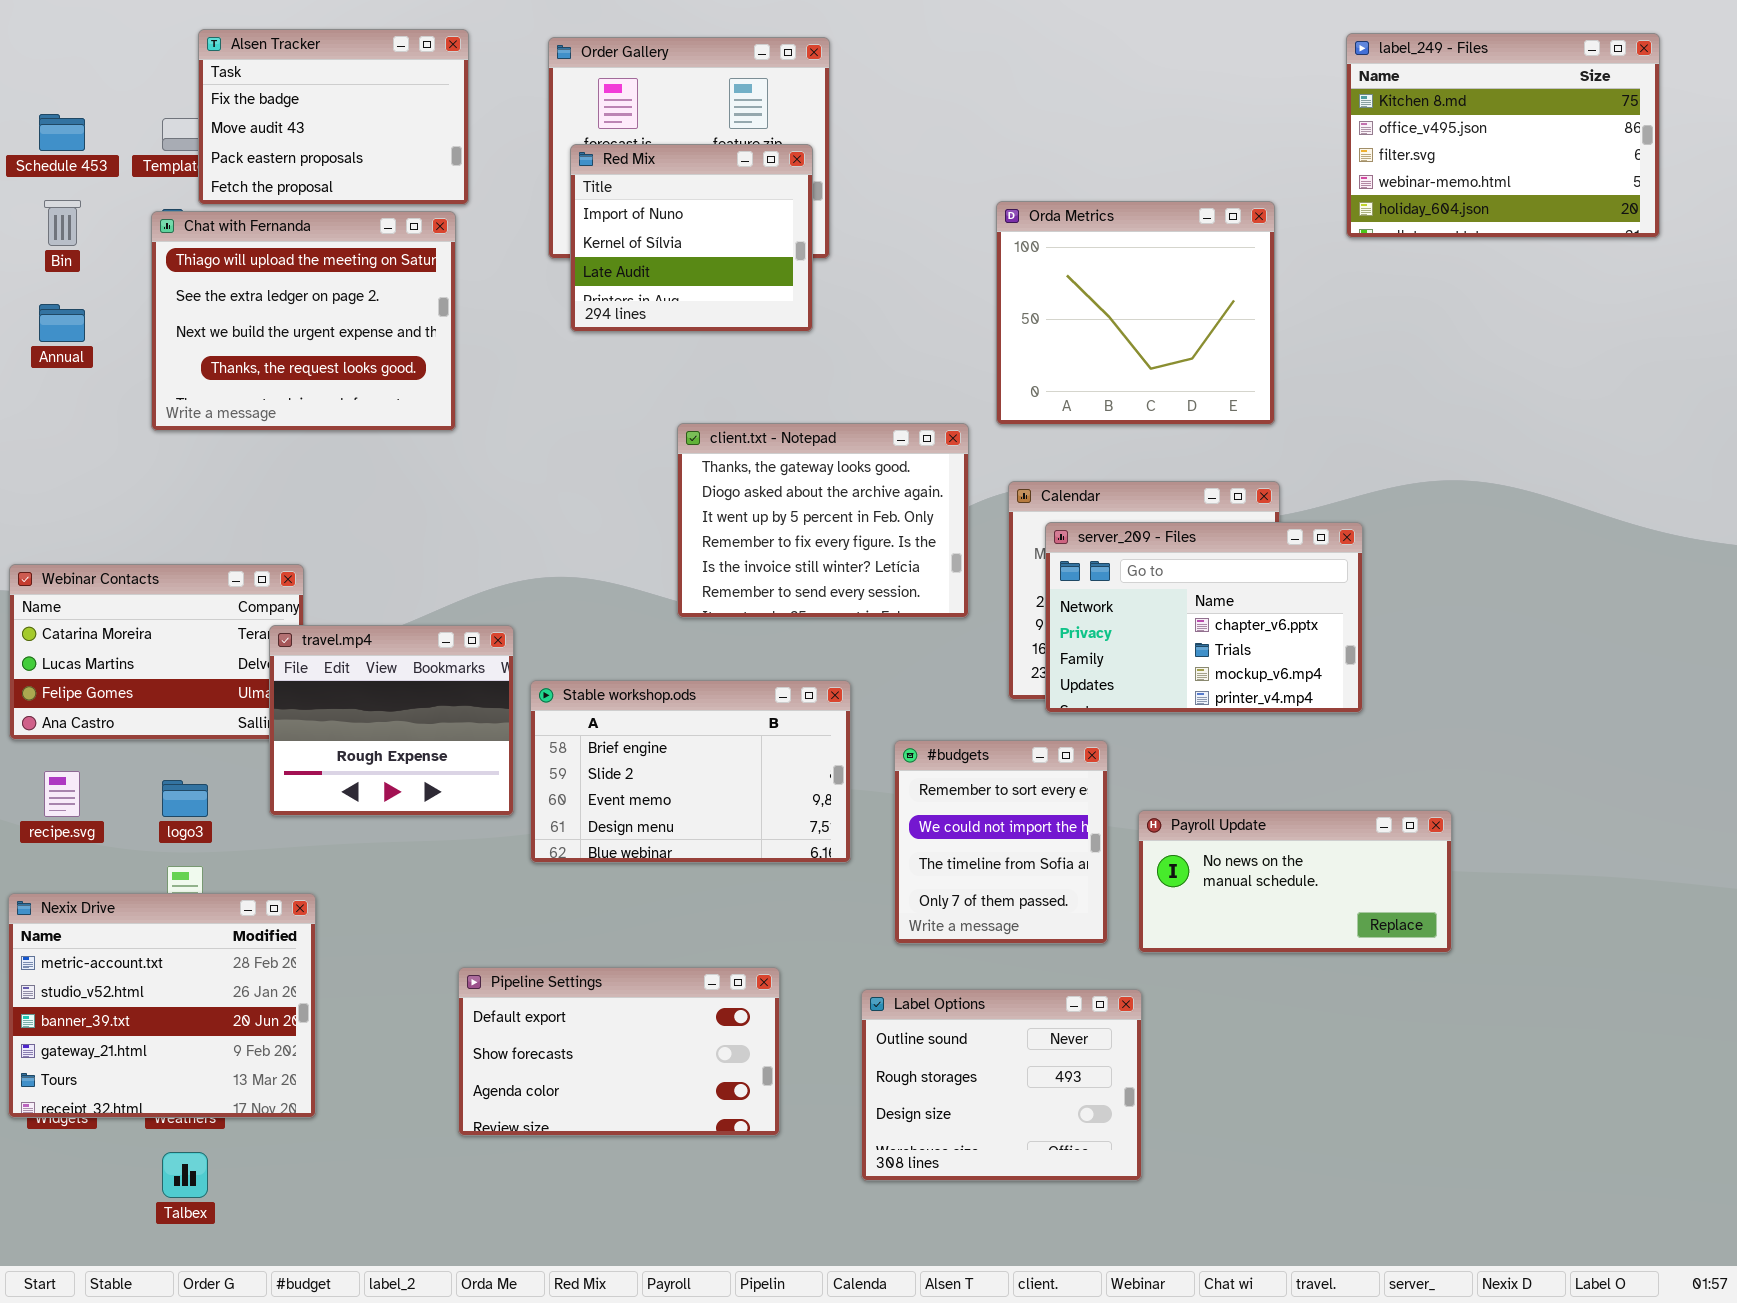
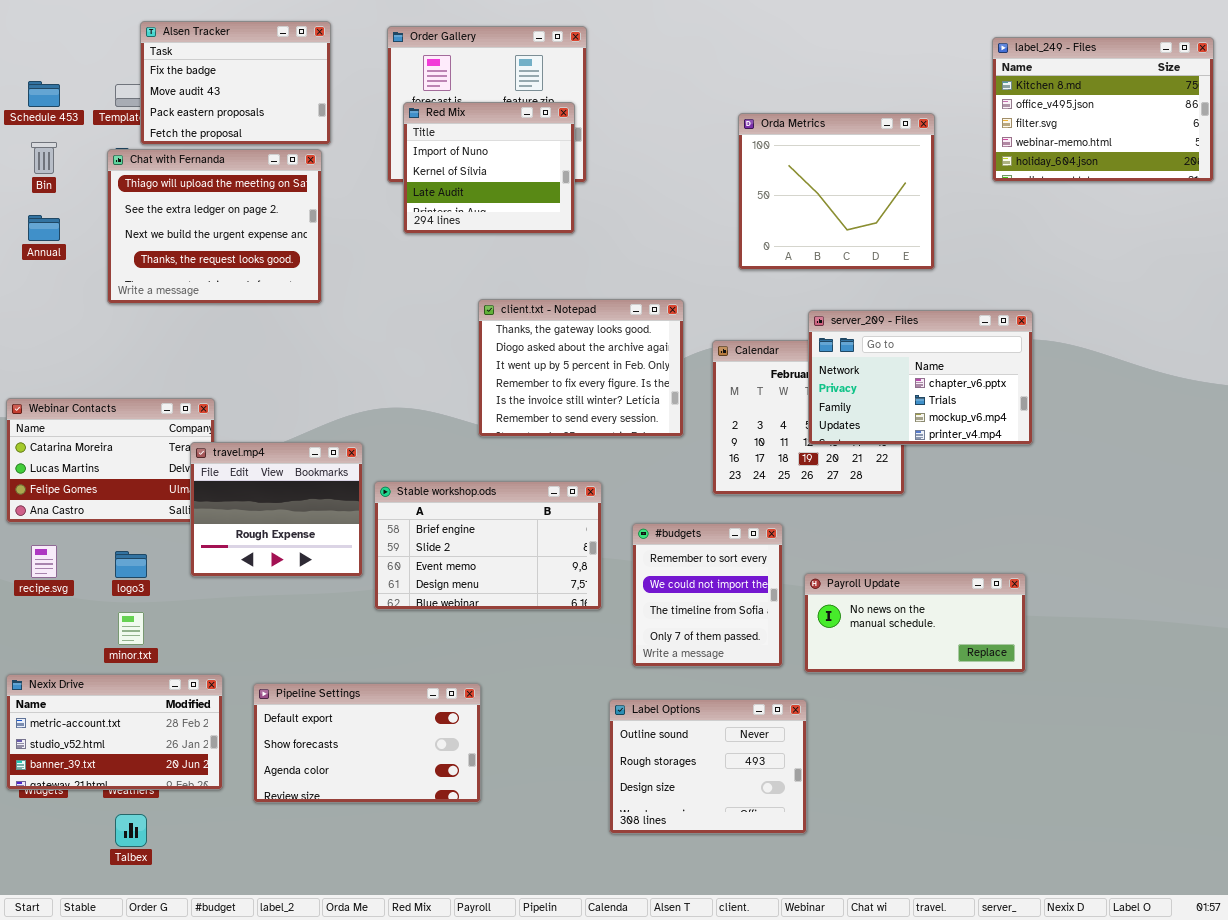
label_249 - Files: [1346,33,1660,238] -> [992,37,1214,182], moved
Orda Metrics: [996,201,1275,425] -> [738,113,935,270], moved
server_209 - Files: [1045,522,1363,713] -> [808,310,1033,445], moved
Nexix Drive: [8,893,316,1118] -> [6,674,223,790], resized
Pipeline Settings: [458,967,780,1136] -> [253,683,481,803], moved

